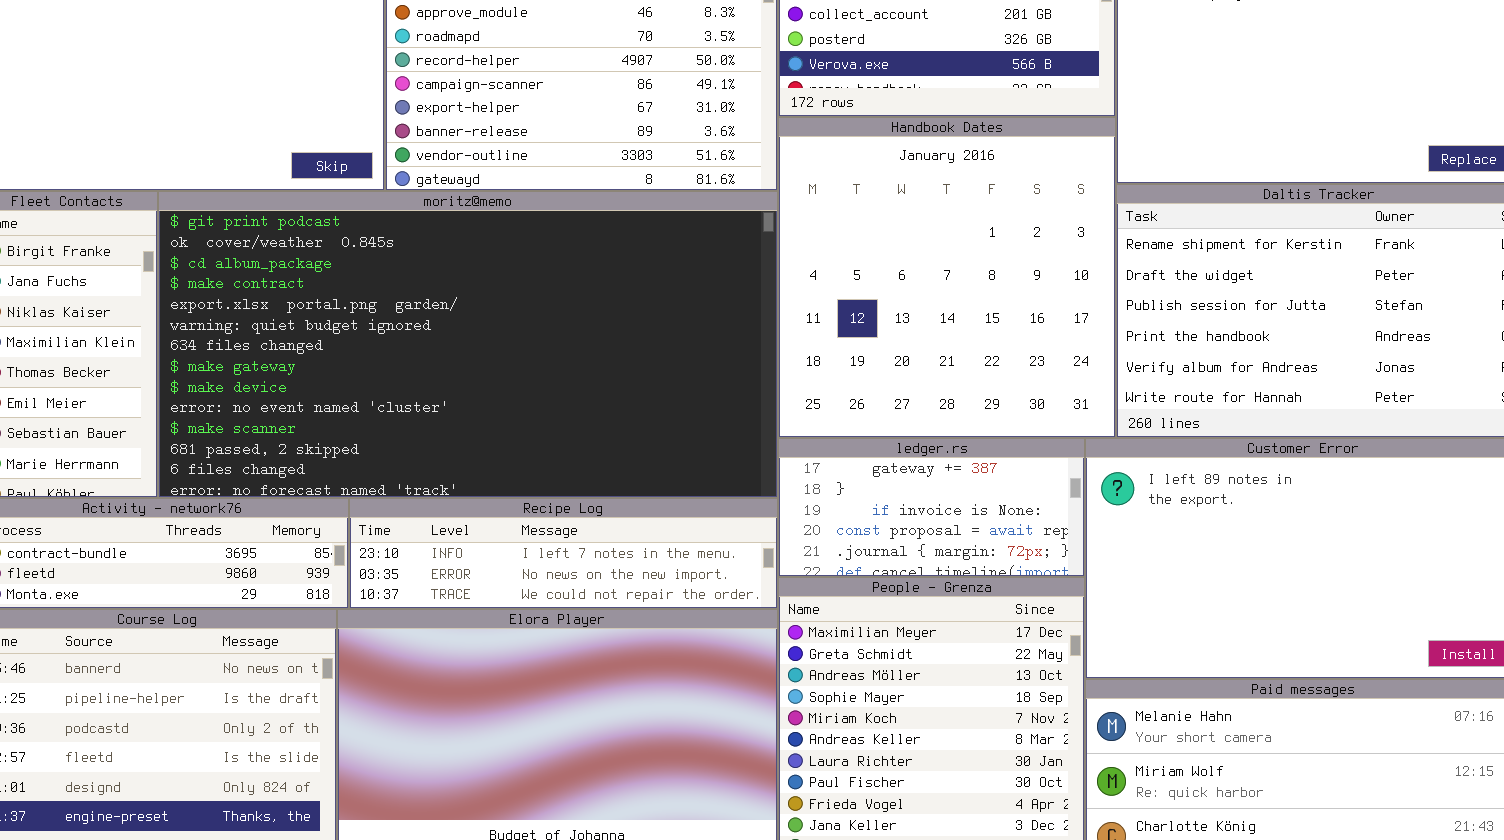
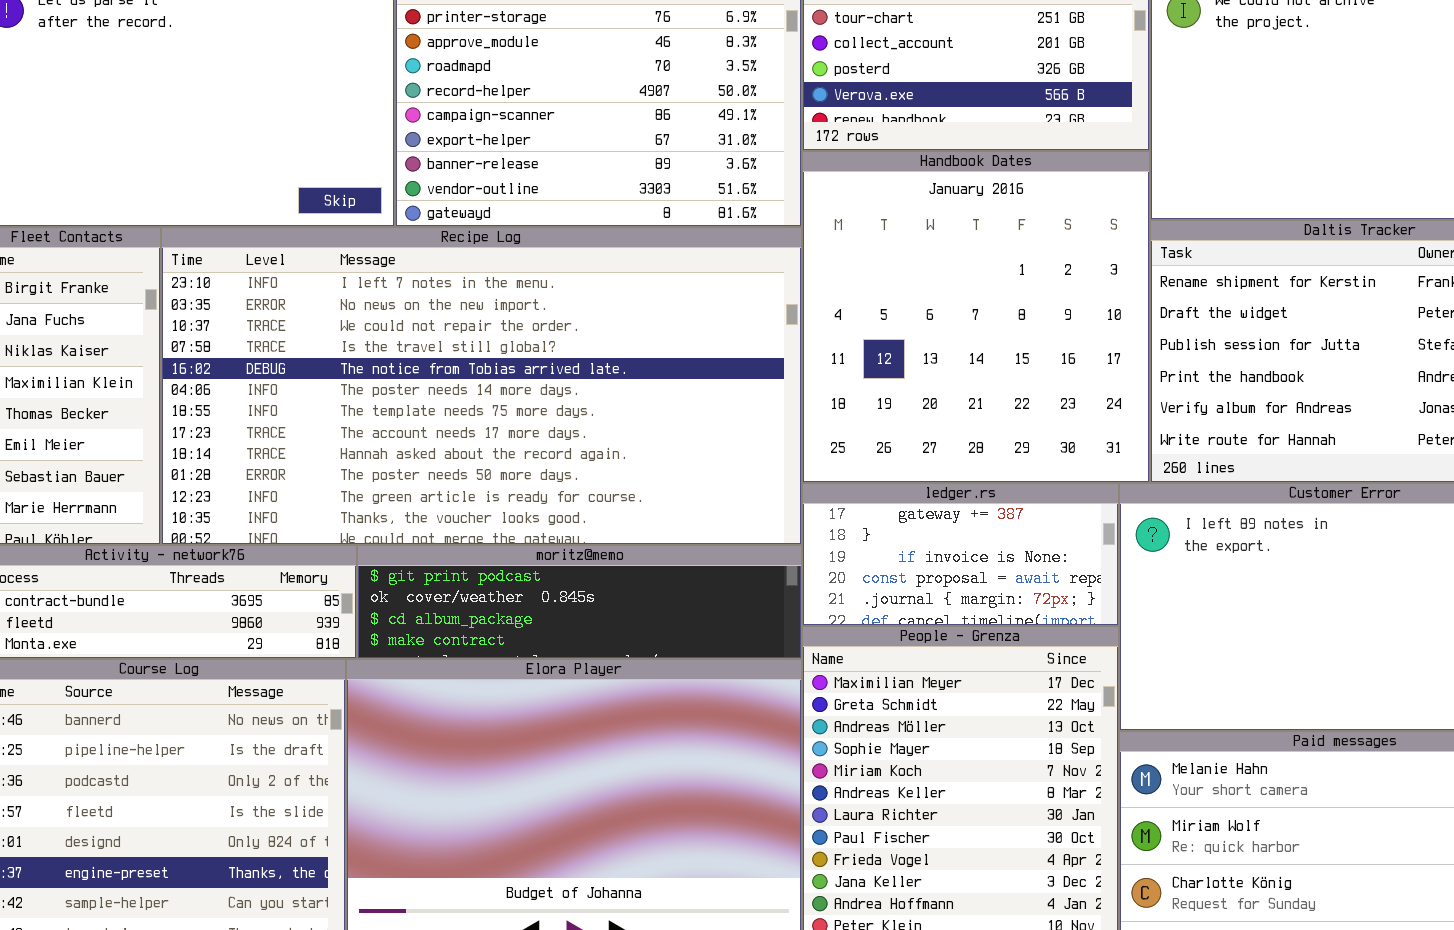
moritz@memo: [158,191,778,498] -> [357,545,802,659], moved, resized
Recipe Log: [349,498,778,609] -> [161,227,802,545], moved, resized

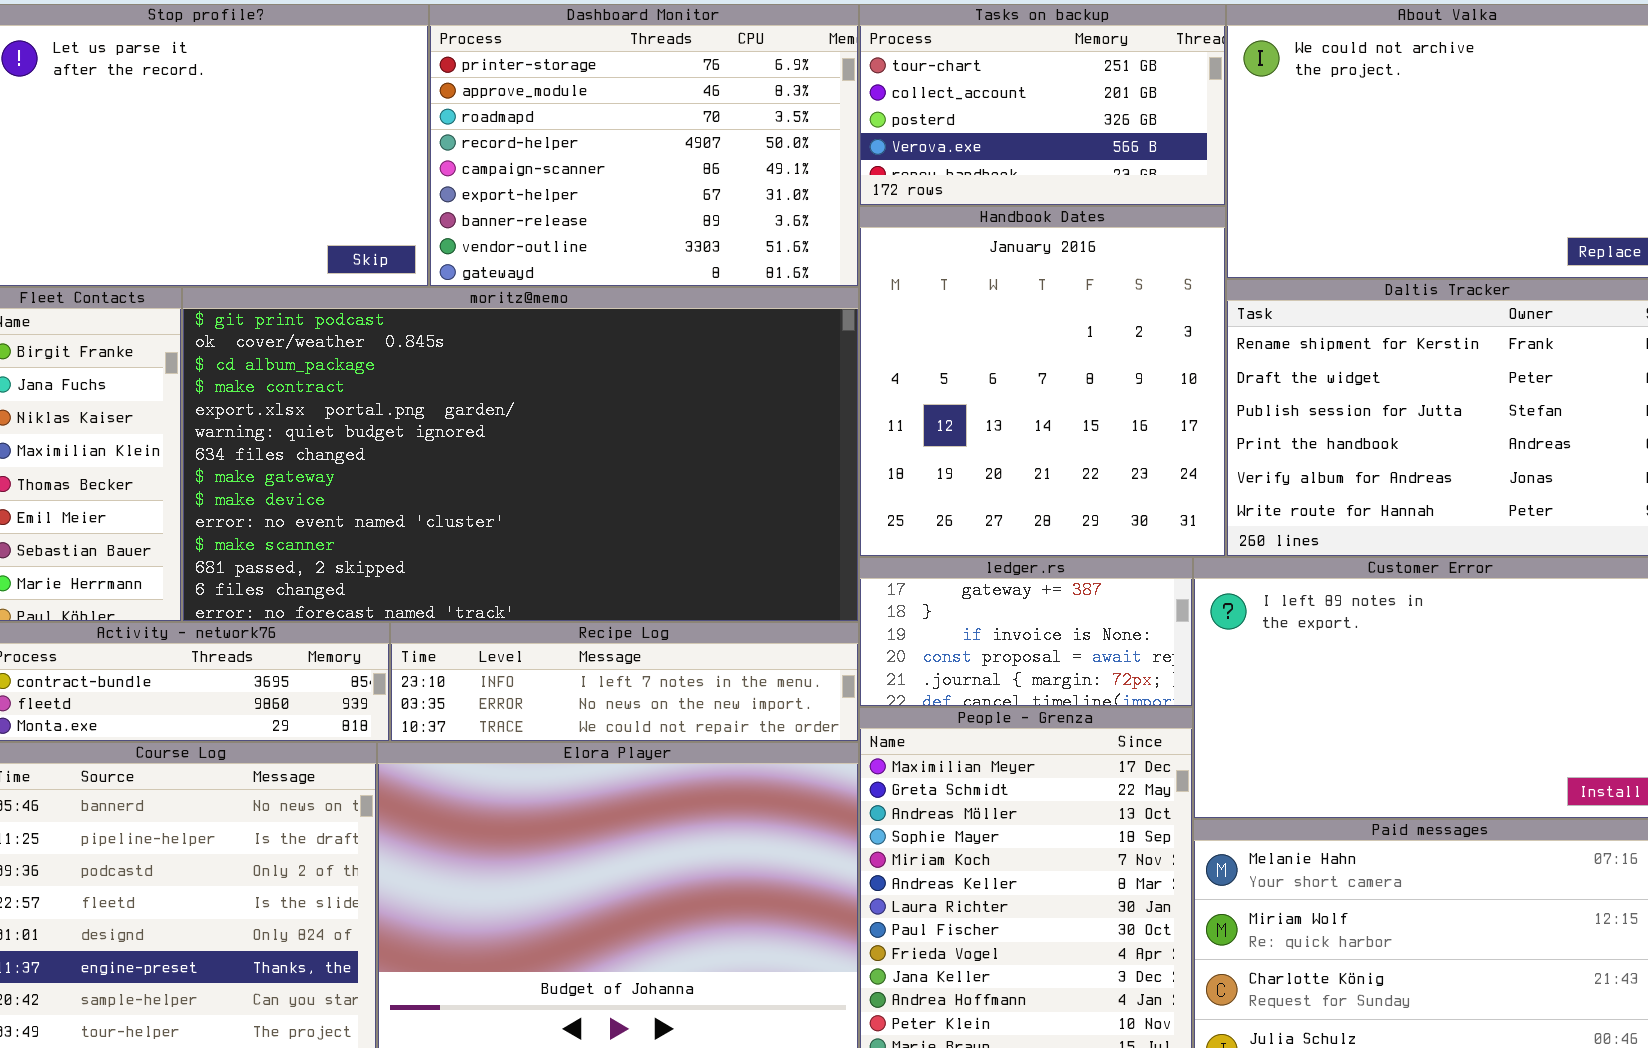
Recipe Log: [161,227,802,545] -> [390,622,859,742], moved, resized
moritz@memo: [357,545,802,659] -> [182,287,859,622], moved, resized

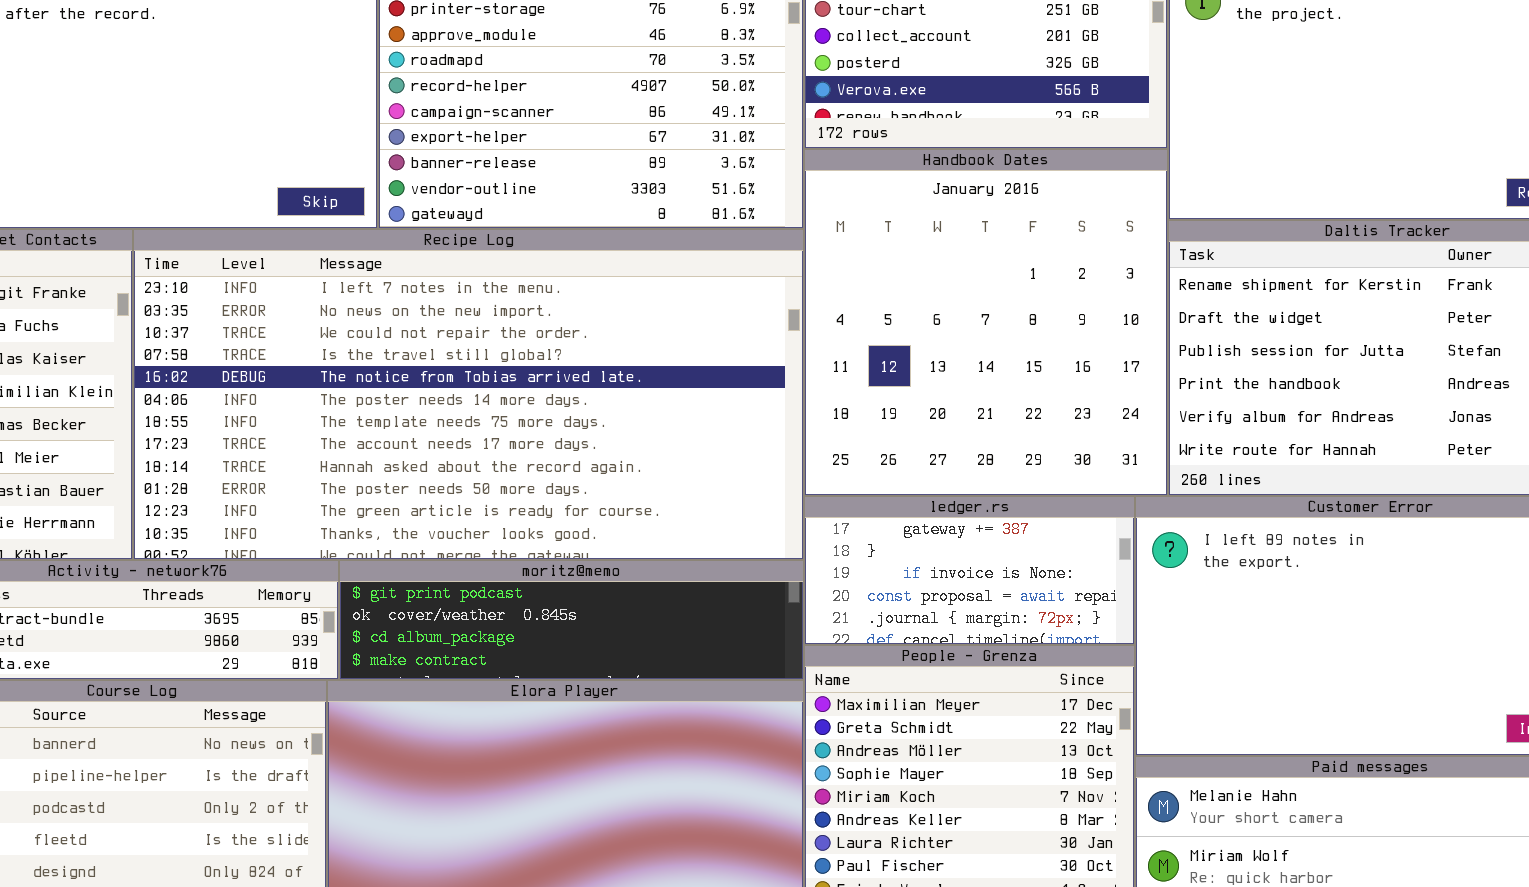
moritz@memo: [182,287,859,622] -> [339,560,804,680], moved, resized
Recipe Log: [390,622,859,742] -> [133,229,804,560], moved, resized

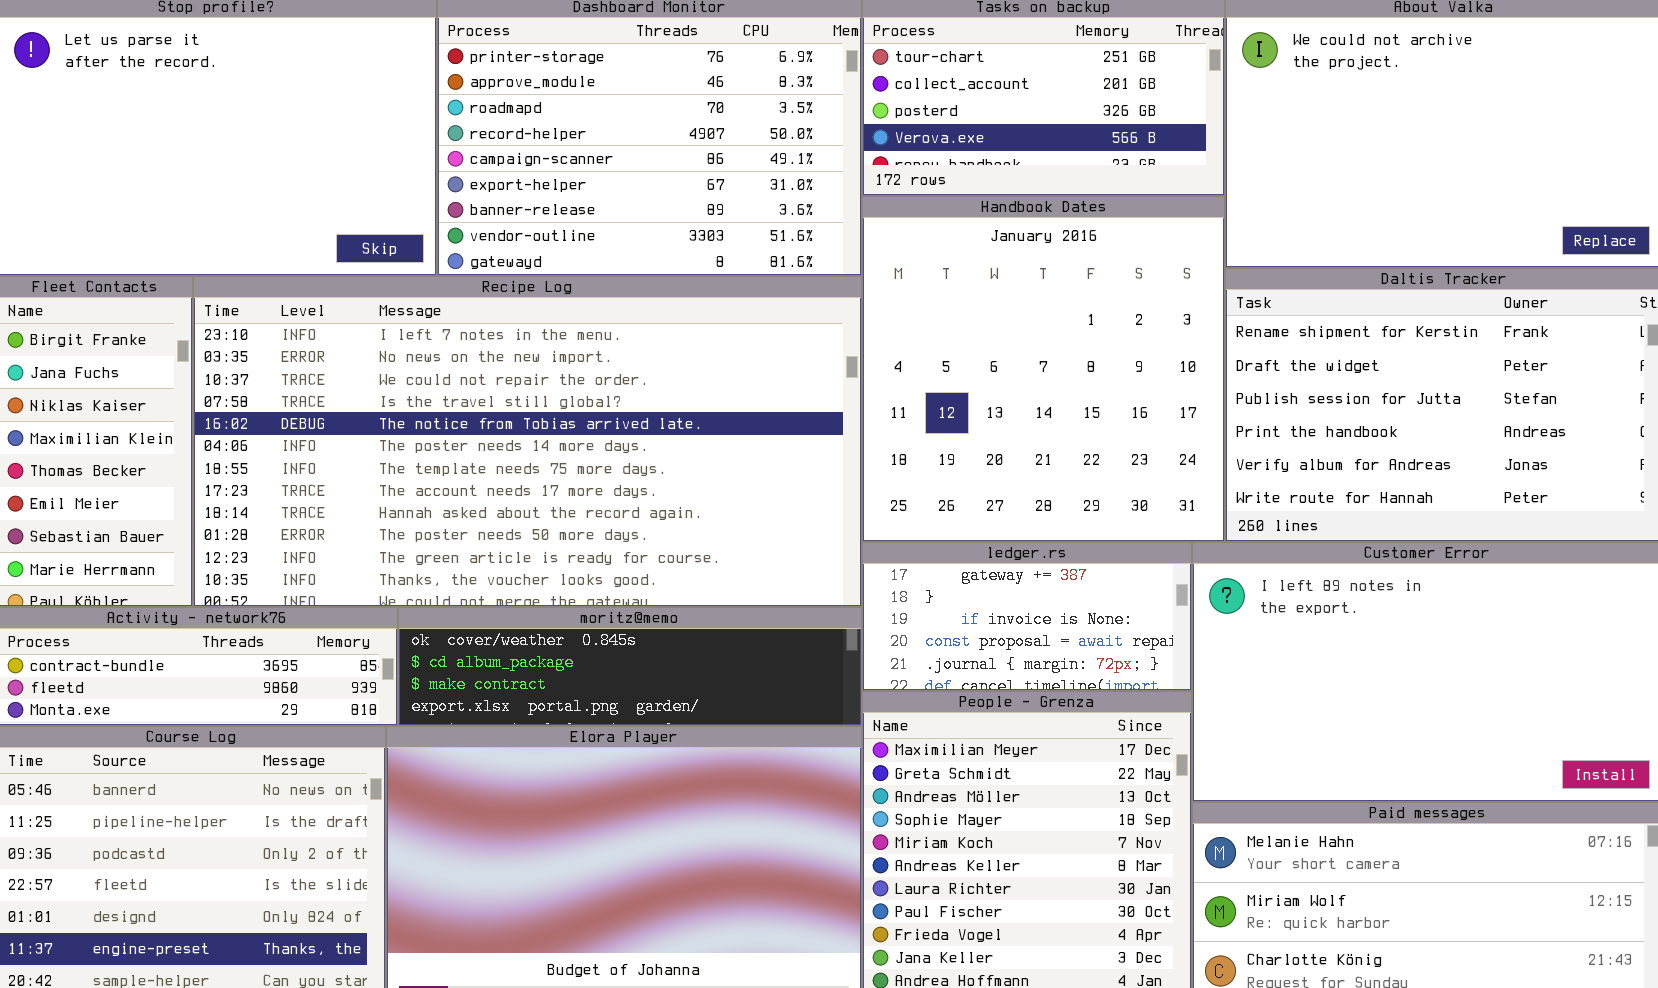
moritz@memo: [339,560,804,680] -> [398,607,862,726], scrolled down 1 row

